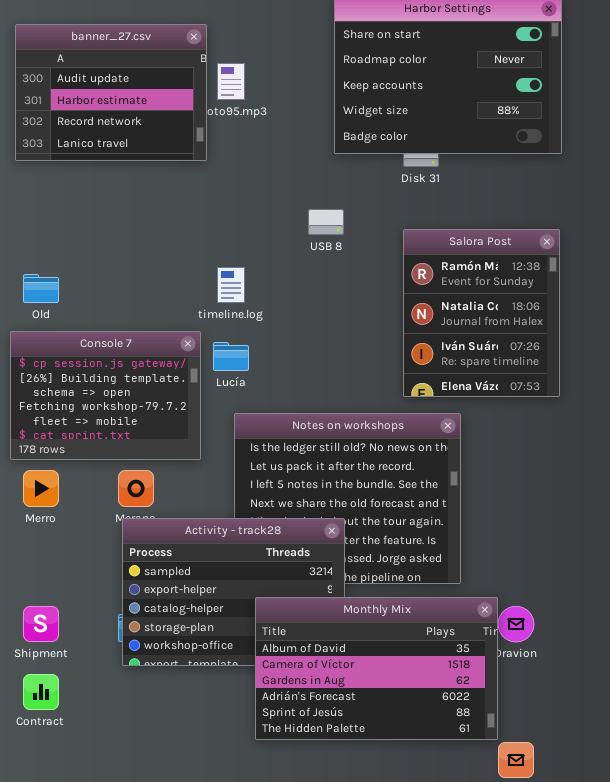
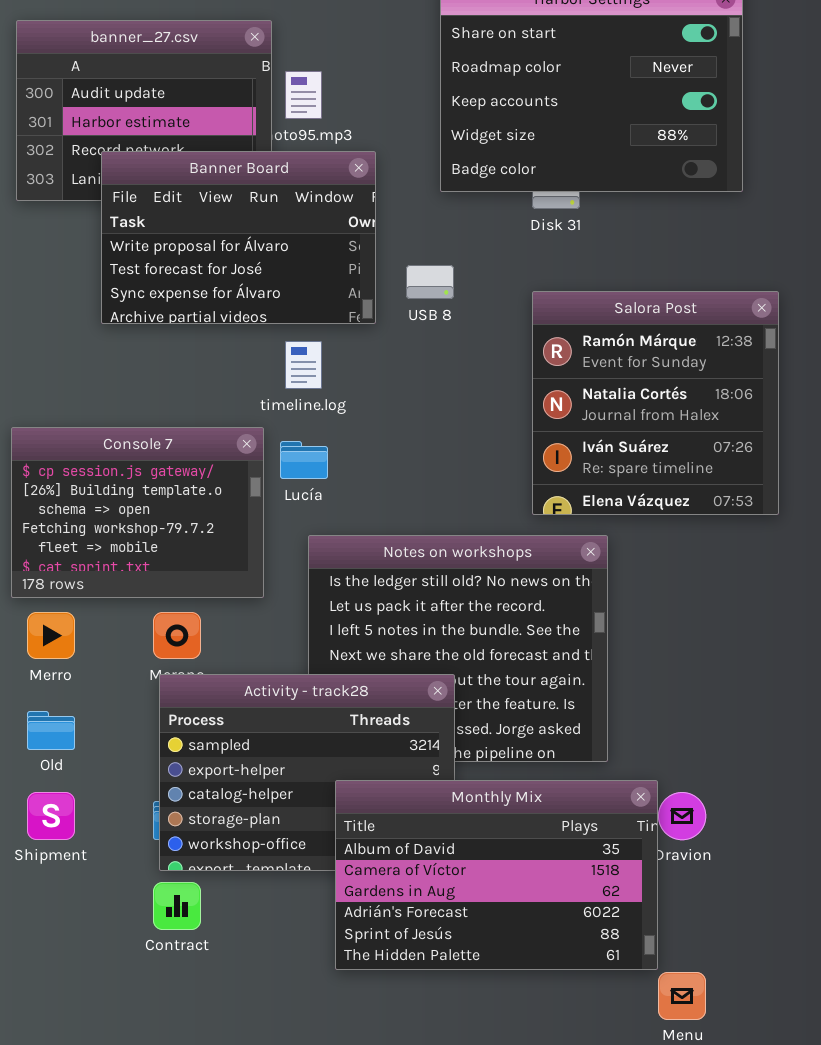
Banner Board: none -> [101,151,376,324], opened
Salora Post: [403,229,560,397] -> [532,291,779,515], resized
Old: [23,274,59,303] -> [27,711,75,750], moved
Contract: [23,674,59,710] -> [153,882,201,930], moved

